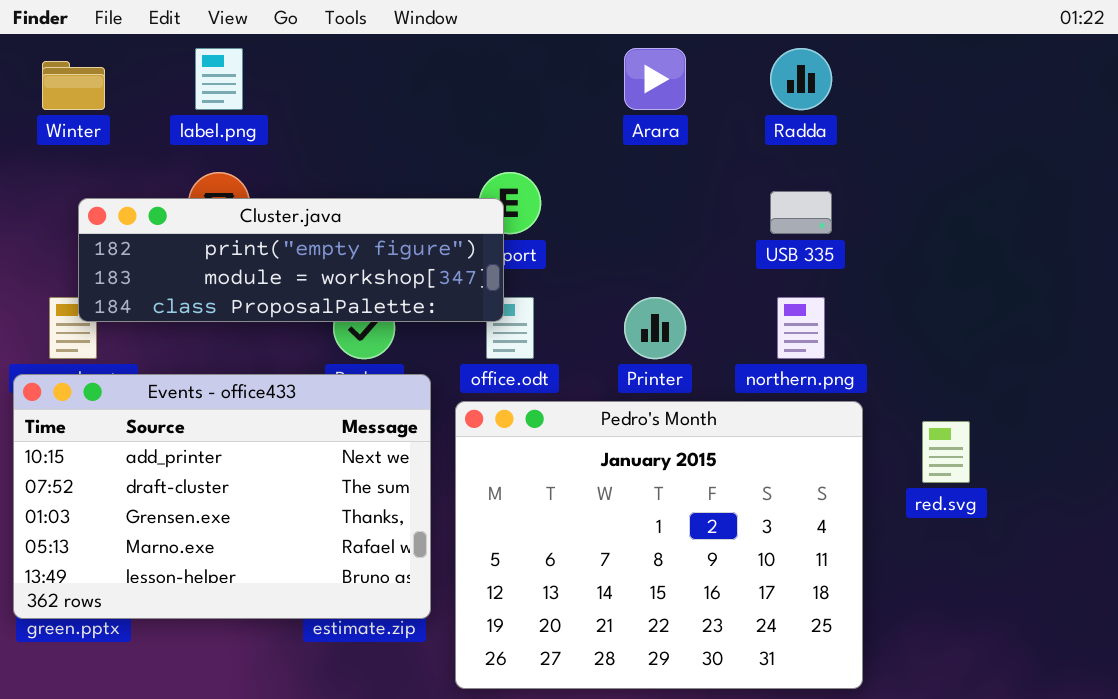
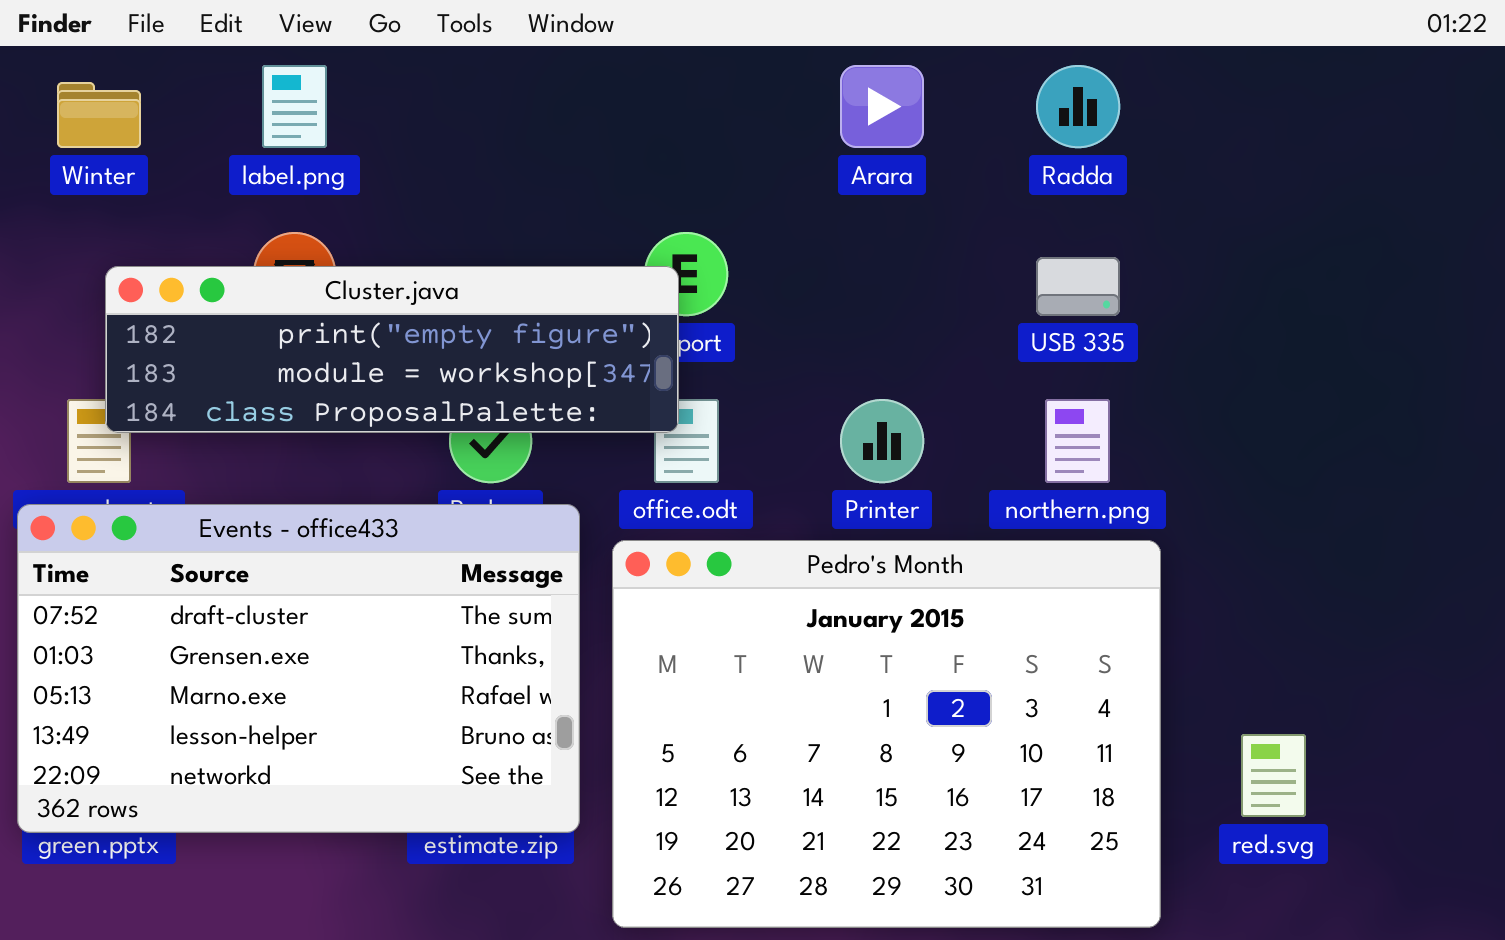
Events - office433: [13,374,431,619] -> [17,504,580,833], scrolled down 1 row
red.svg: [922,421,970,483] -> [1241,734,1306,817], moved

